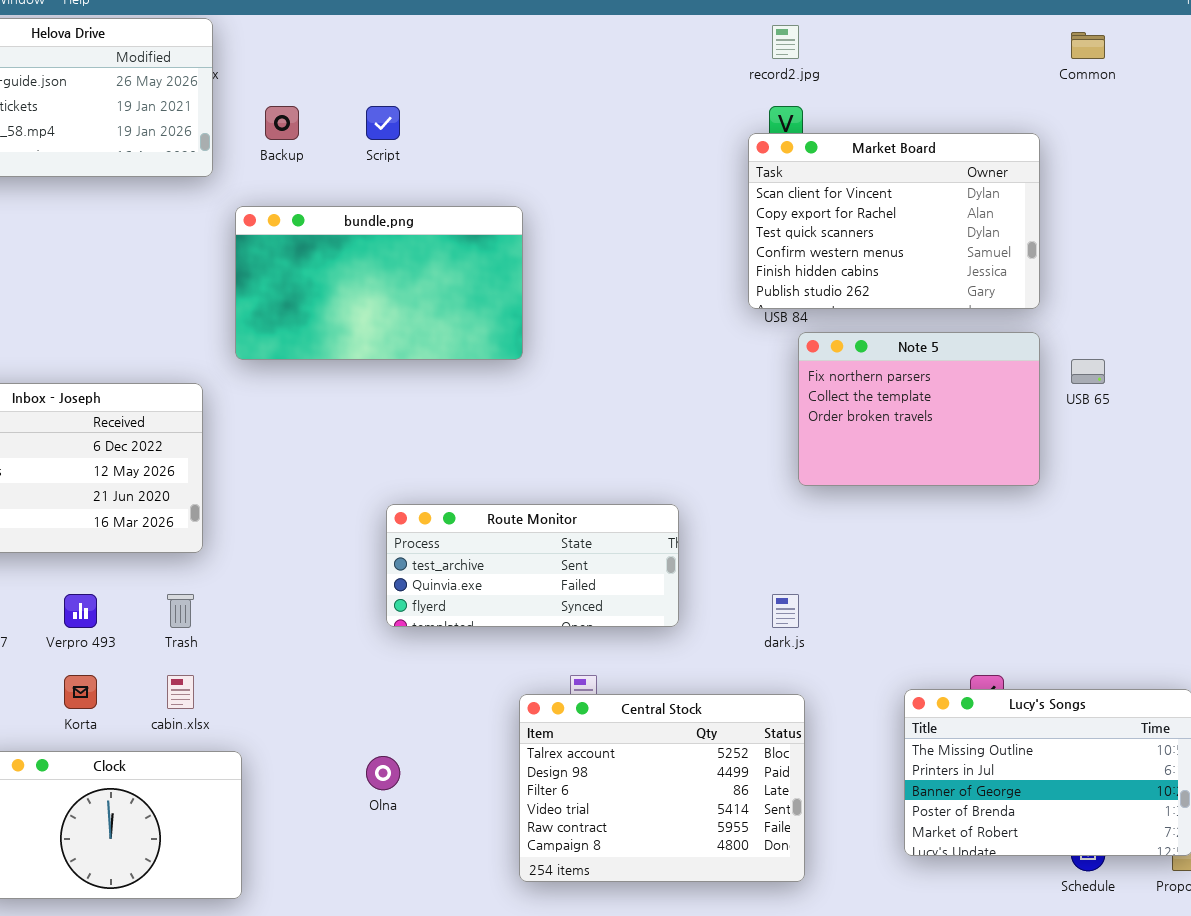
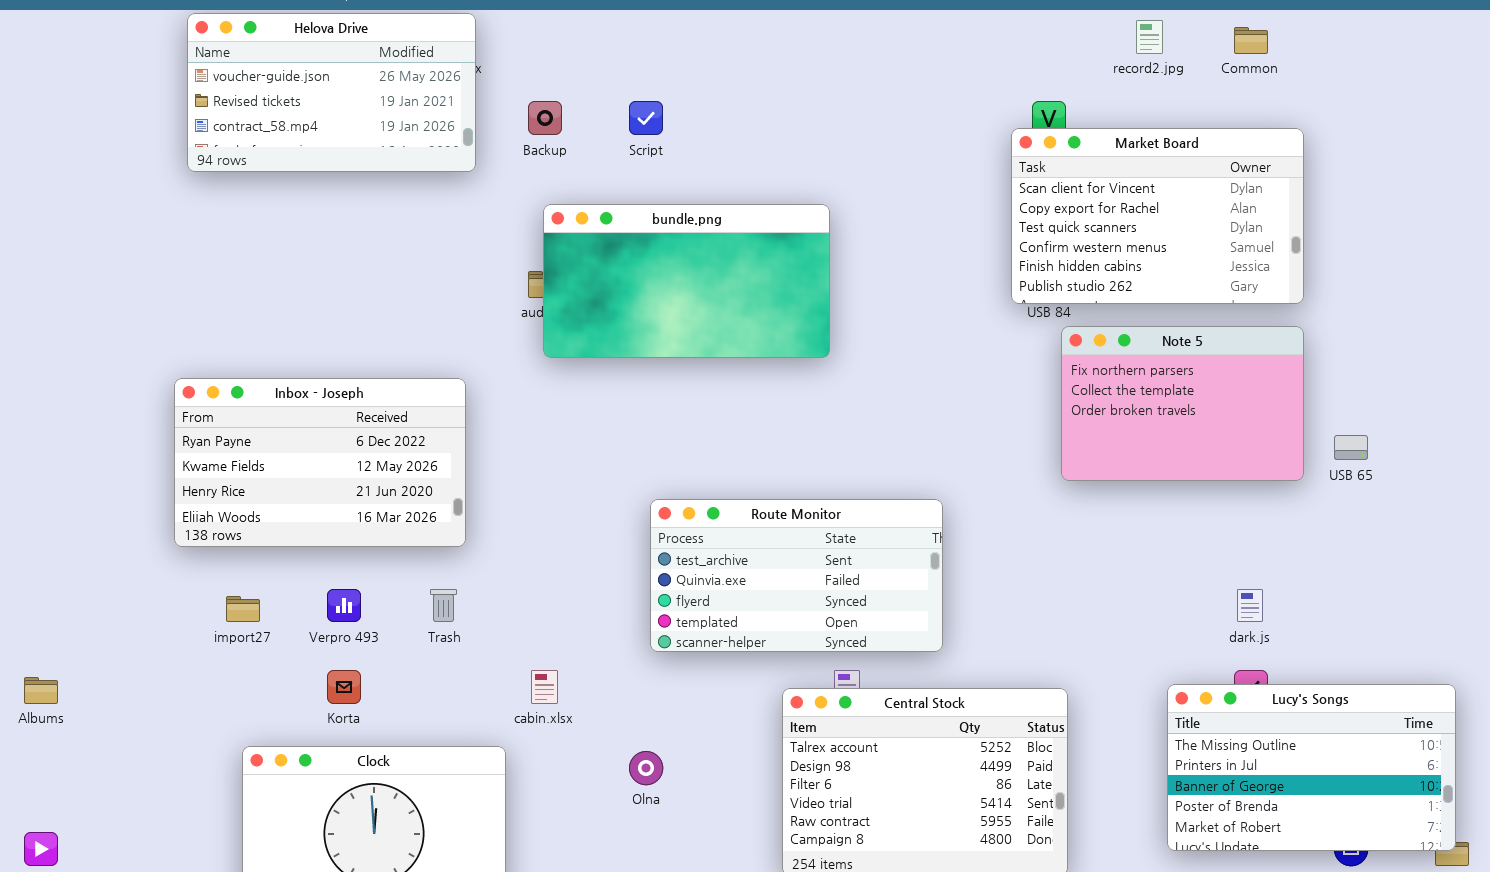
record2.jpg: [772,25,799,59] -> [1136,20,1163,54], moved
Common: [1071,32,1105,59] -> [1234,27,1268,54], moved
bundle.png: [235,206,523,360] -> [543,204,830,358], moved
USB 65: [1071,359,1105,384] -> [1334,435,1368,460], moved
Route Monitor: [386,504,679,627] -> [650,499,943,652], resized
dark.js: [772,594,799,628] -> [1237,589,1263,622], moved
cabin.xlsx: [167,675,194,709] -> [531,670,558,704], moved

